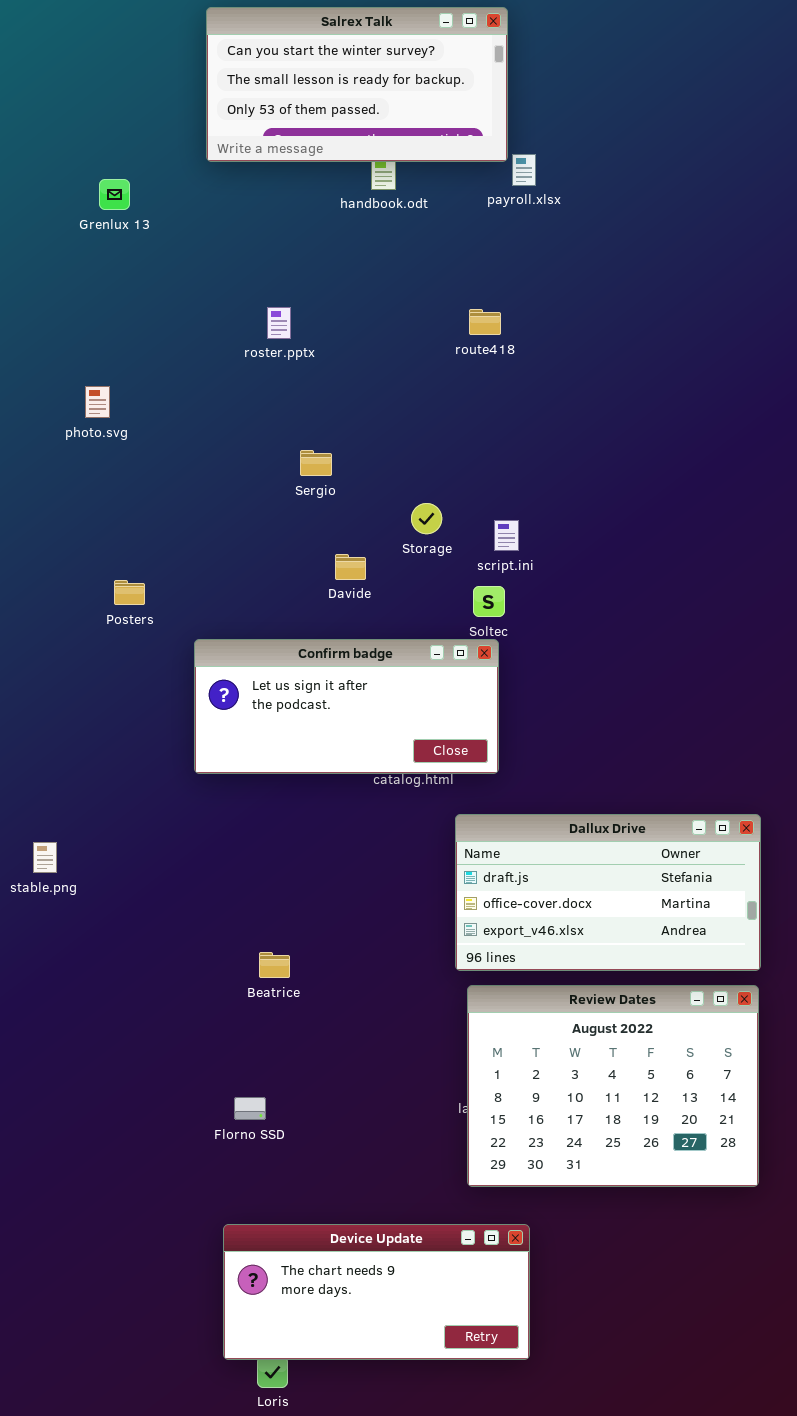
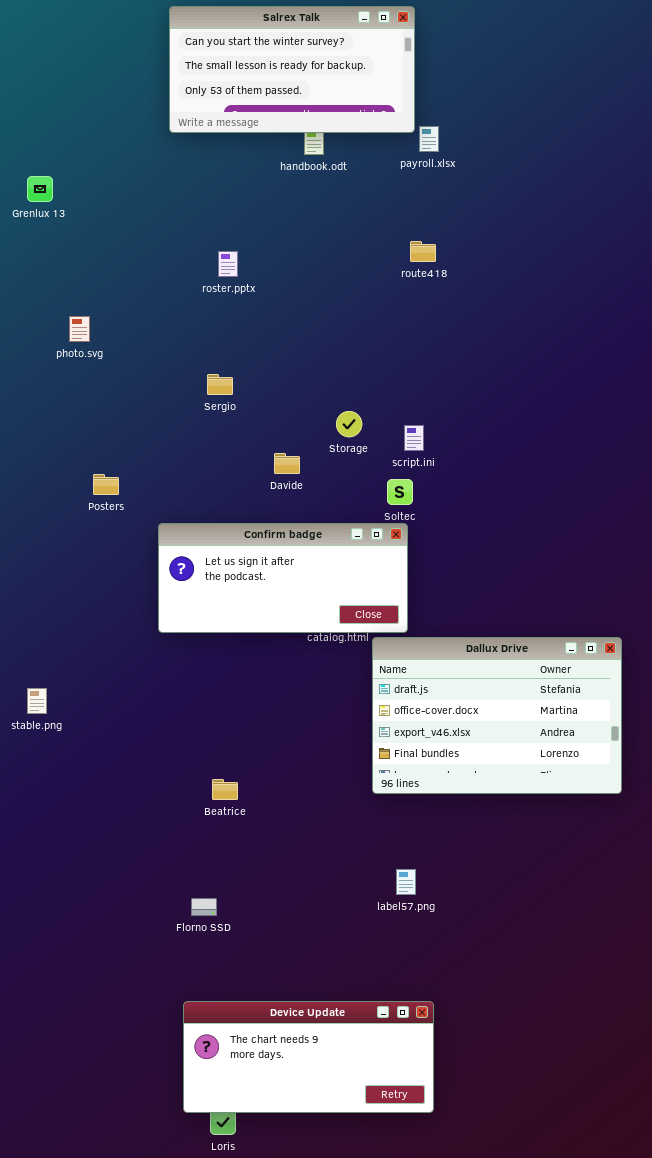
Grenlux 13: [99,179,130,210] -> [27,176,53,202], moved
route418: [469,309,501,335] -> [410,241,436,262], moved
Sergio: [300,450,332,476] -> [207,374,233,395], moved
Dallux Drive: [455,814,761,971] -> [372,637,622,794], resized
Review Dates: [467,985,759,1187] -> none, closed

